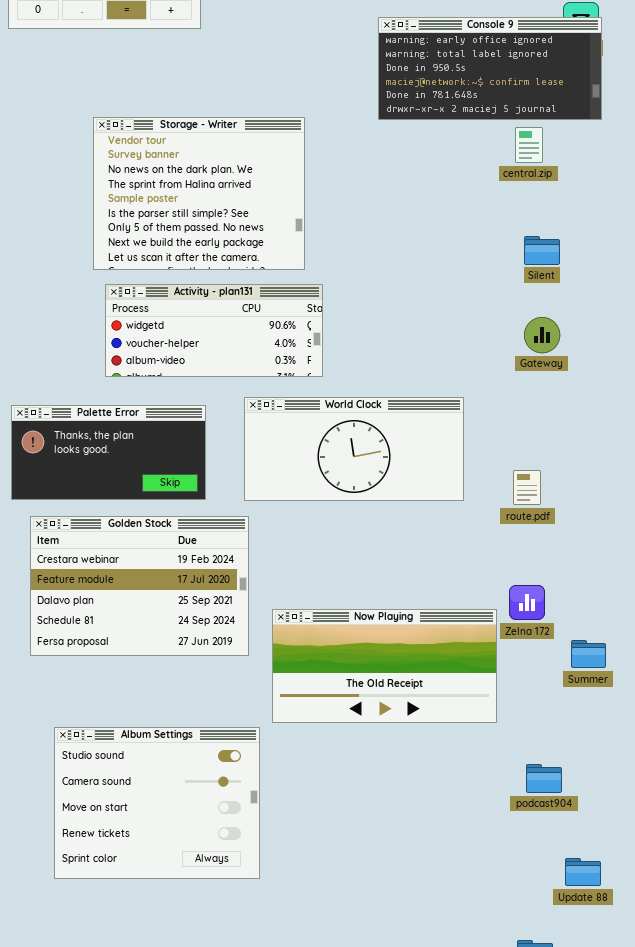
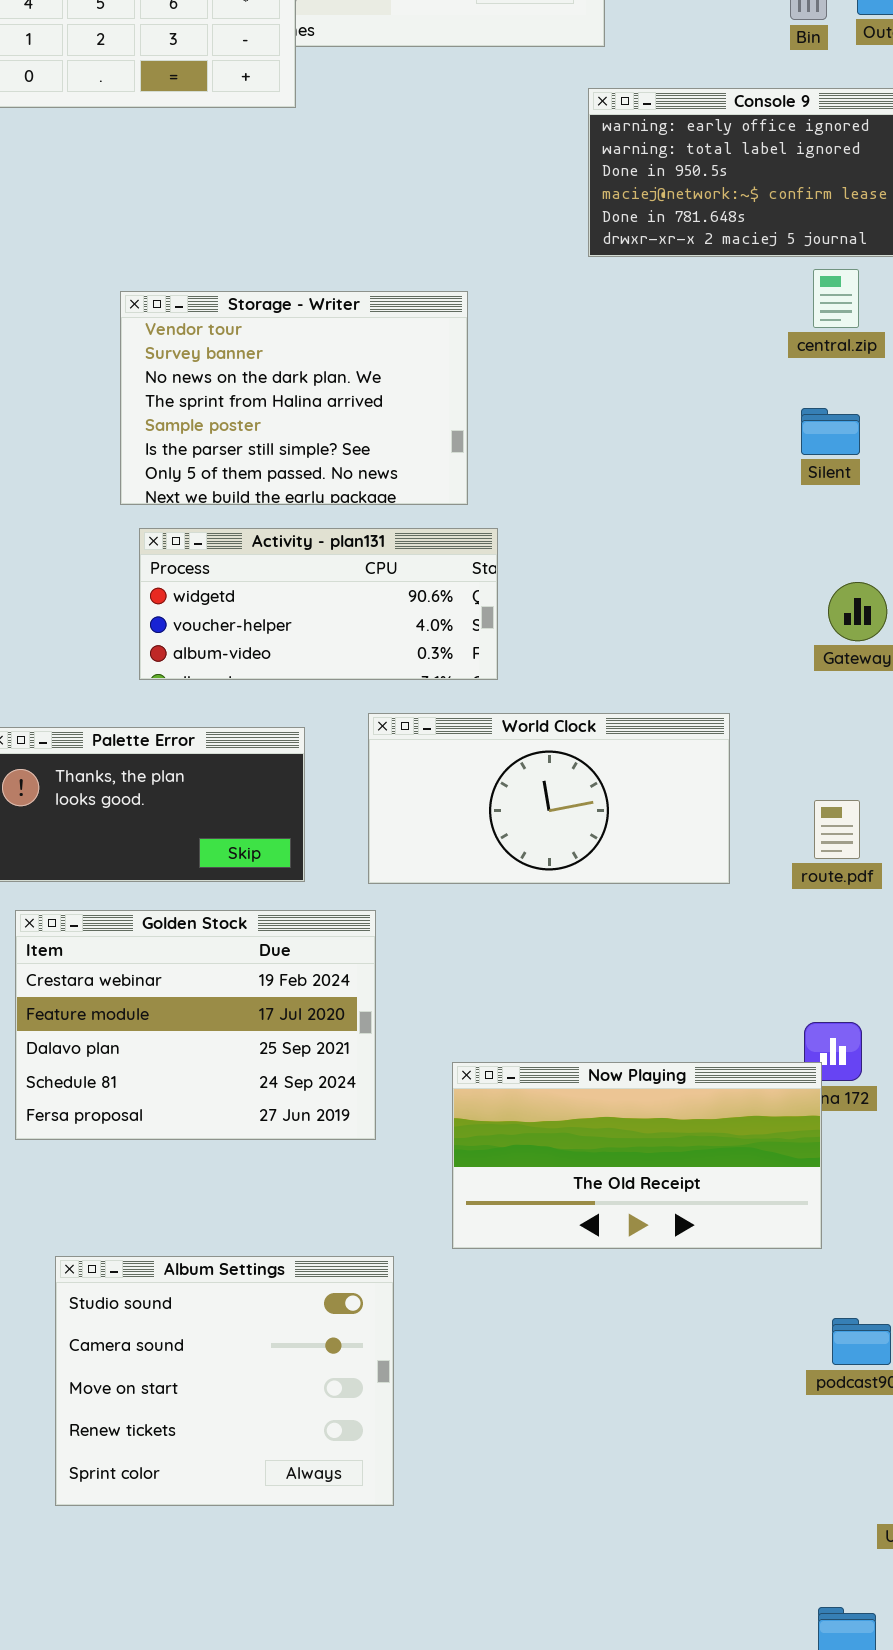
Storage - Writer: [93,117,305,270] -> [120,291,468,505], resized
Silent: [524,236,560,265] -> [801,408,860,455], moved
route.pdf: [513,470,541,505] -> [814,800,860,859], moved
Now Playing: [272,609,497,723] -> [452,1062,822,1249], moved

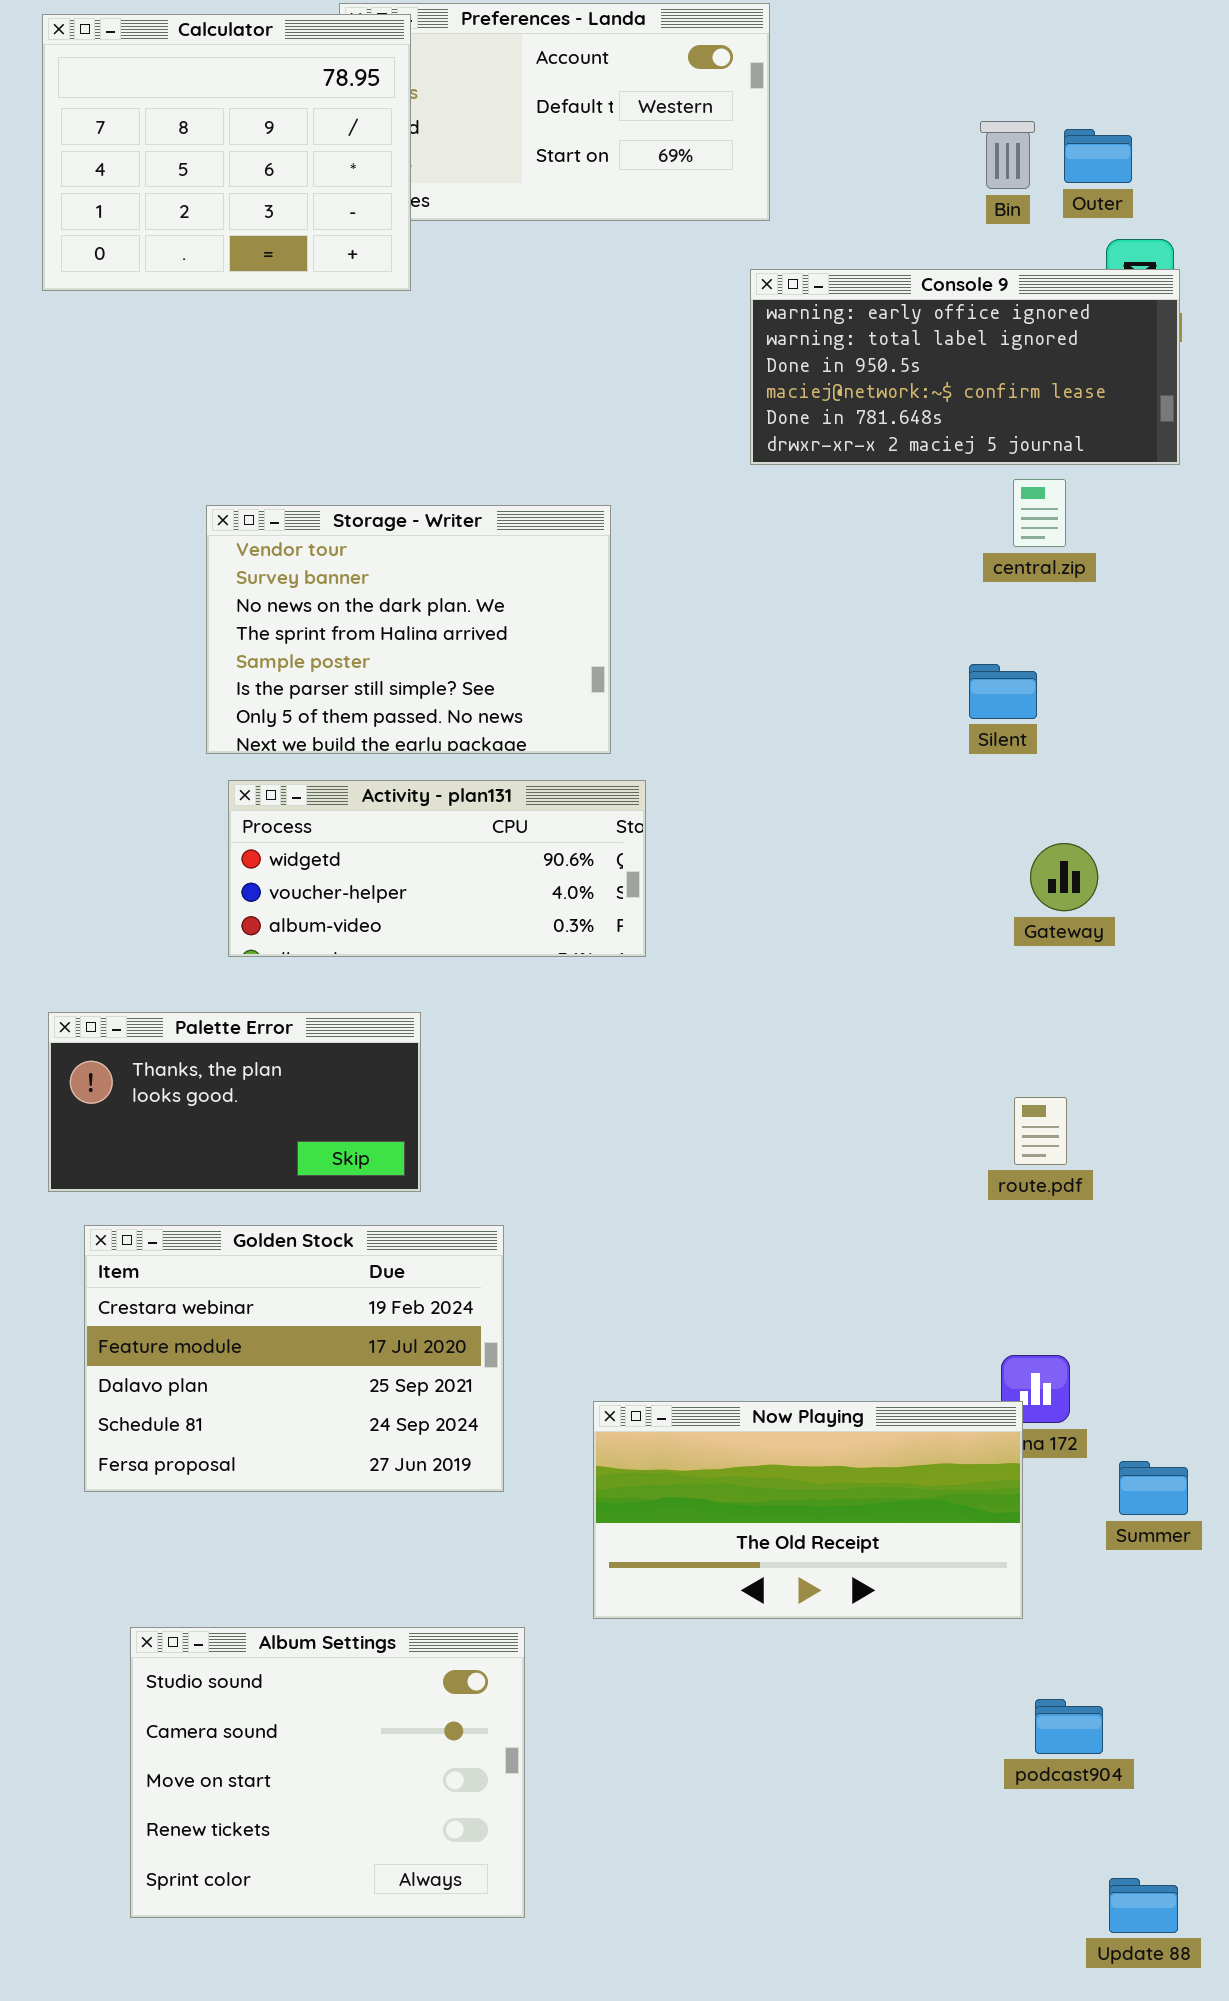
Silent: [801,408,860,455] -> [969,664,1037,719], moved
World Clock: [368,713,730,884] -> none, closed

